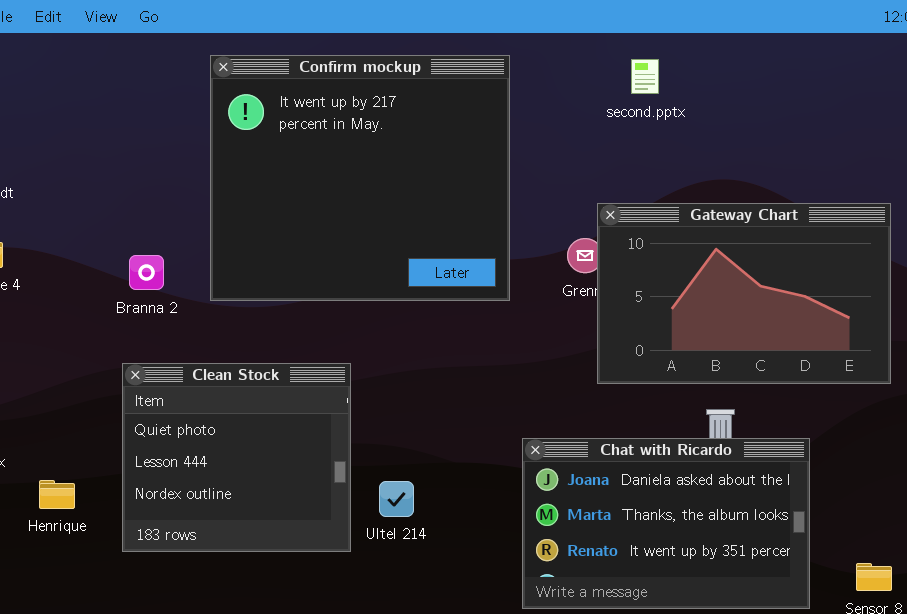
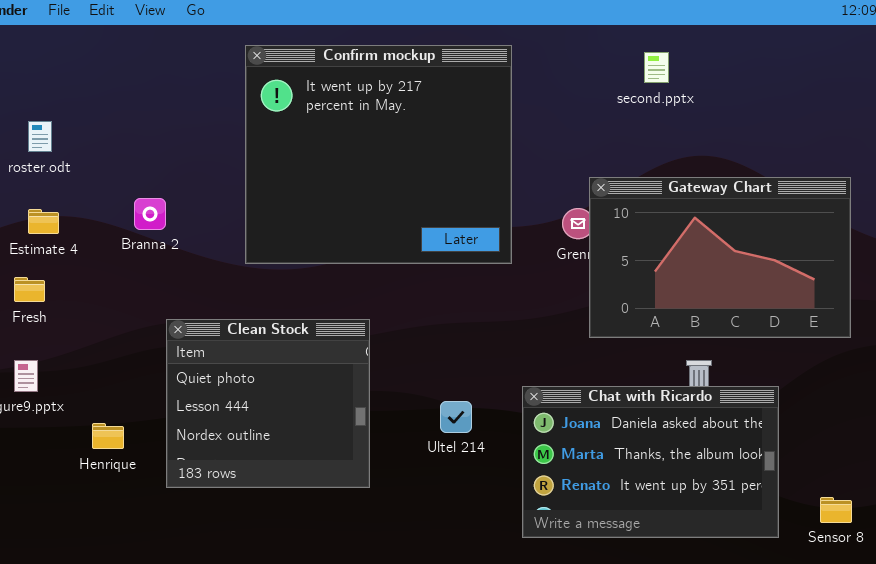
second.pptx: [631,59,659,94] -> [644,52,669,83], moved
Branna 2: [129,255,164,290] -> [134,198,166,230], moved
Ultel 214: [379,481,414,517] -> [440,401,472,433], moved

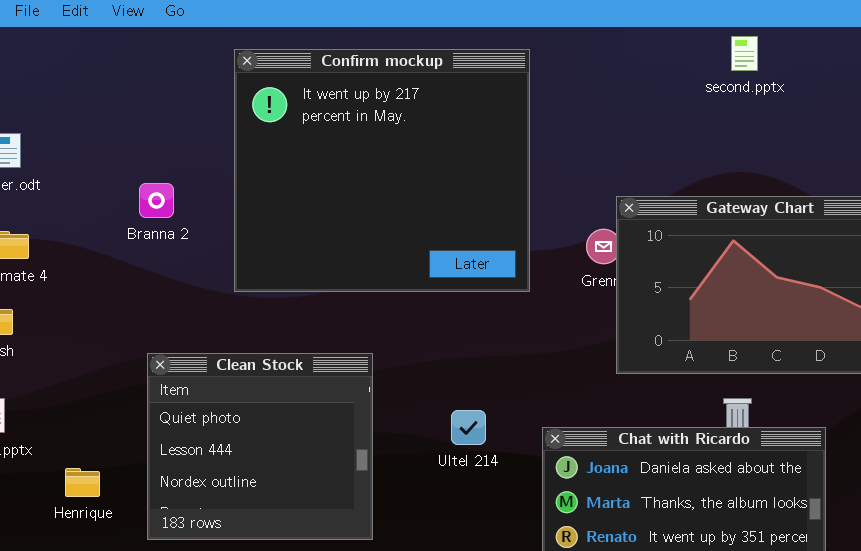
second.pptx: [644,52,669,83] -> [731,36,758,71], moved
Branna 2: [134,198,166,230] -> [139,183,174,218], moved
Ultel 214: [440,401,472,433] -> [451,410,486,445], moved

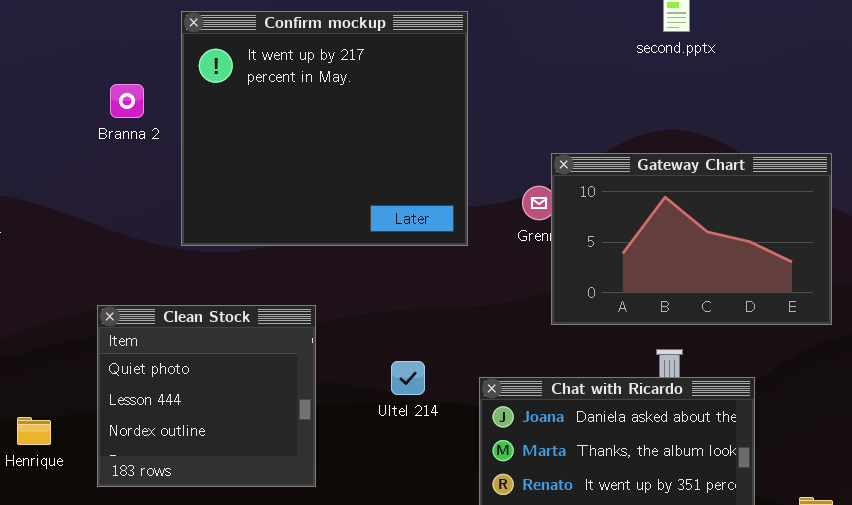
Branna 2: [139,183,174,218] -> [110,84,144,118], moved

